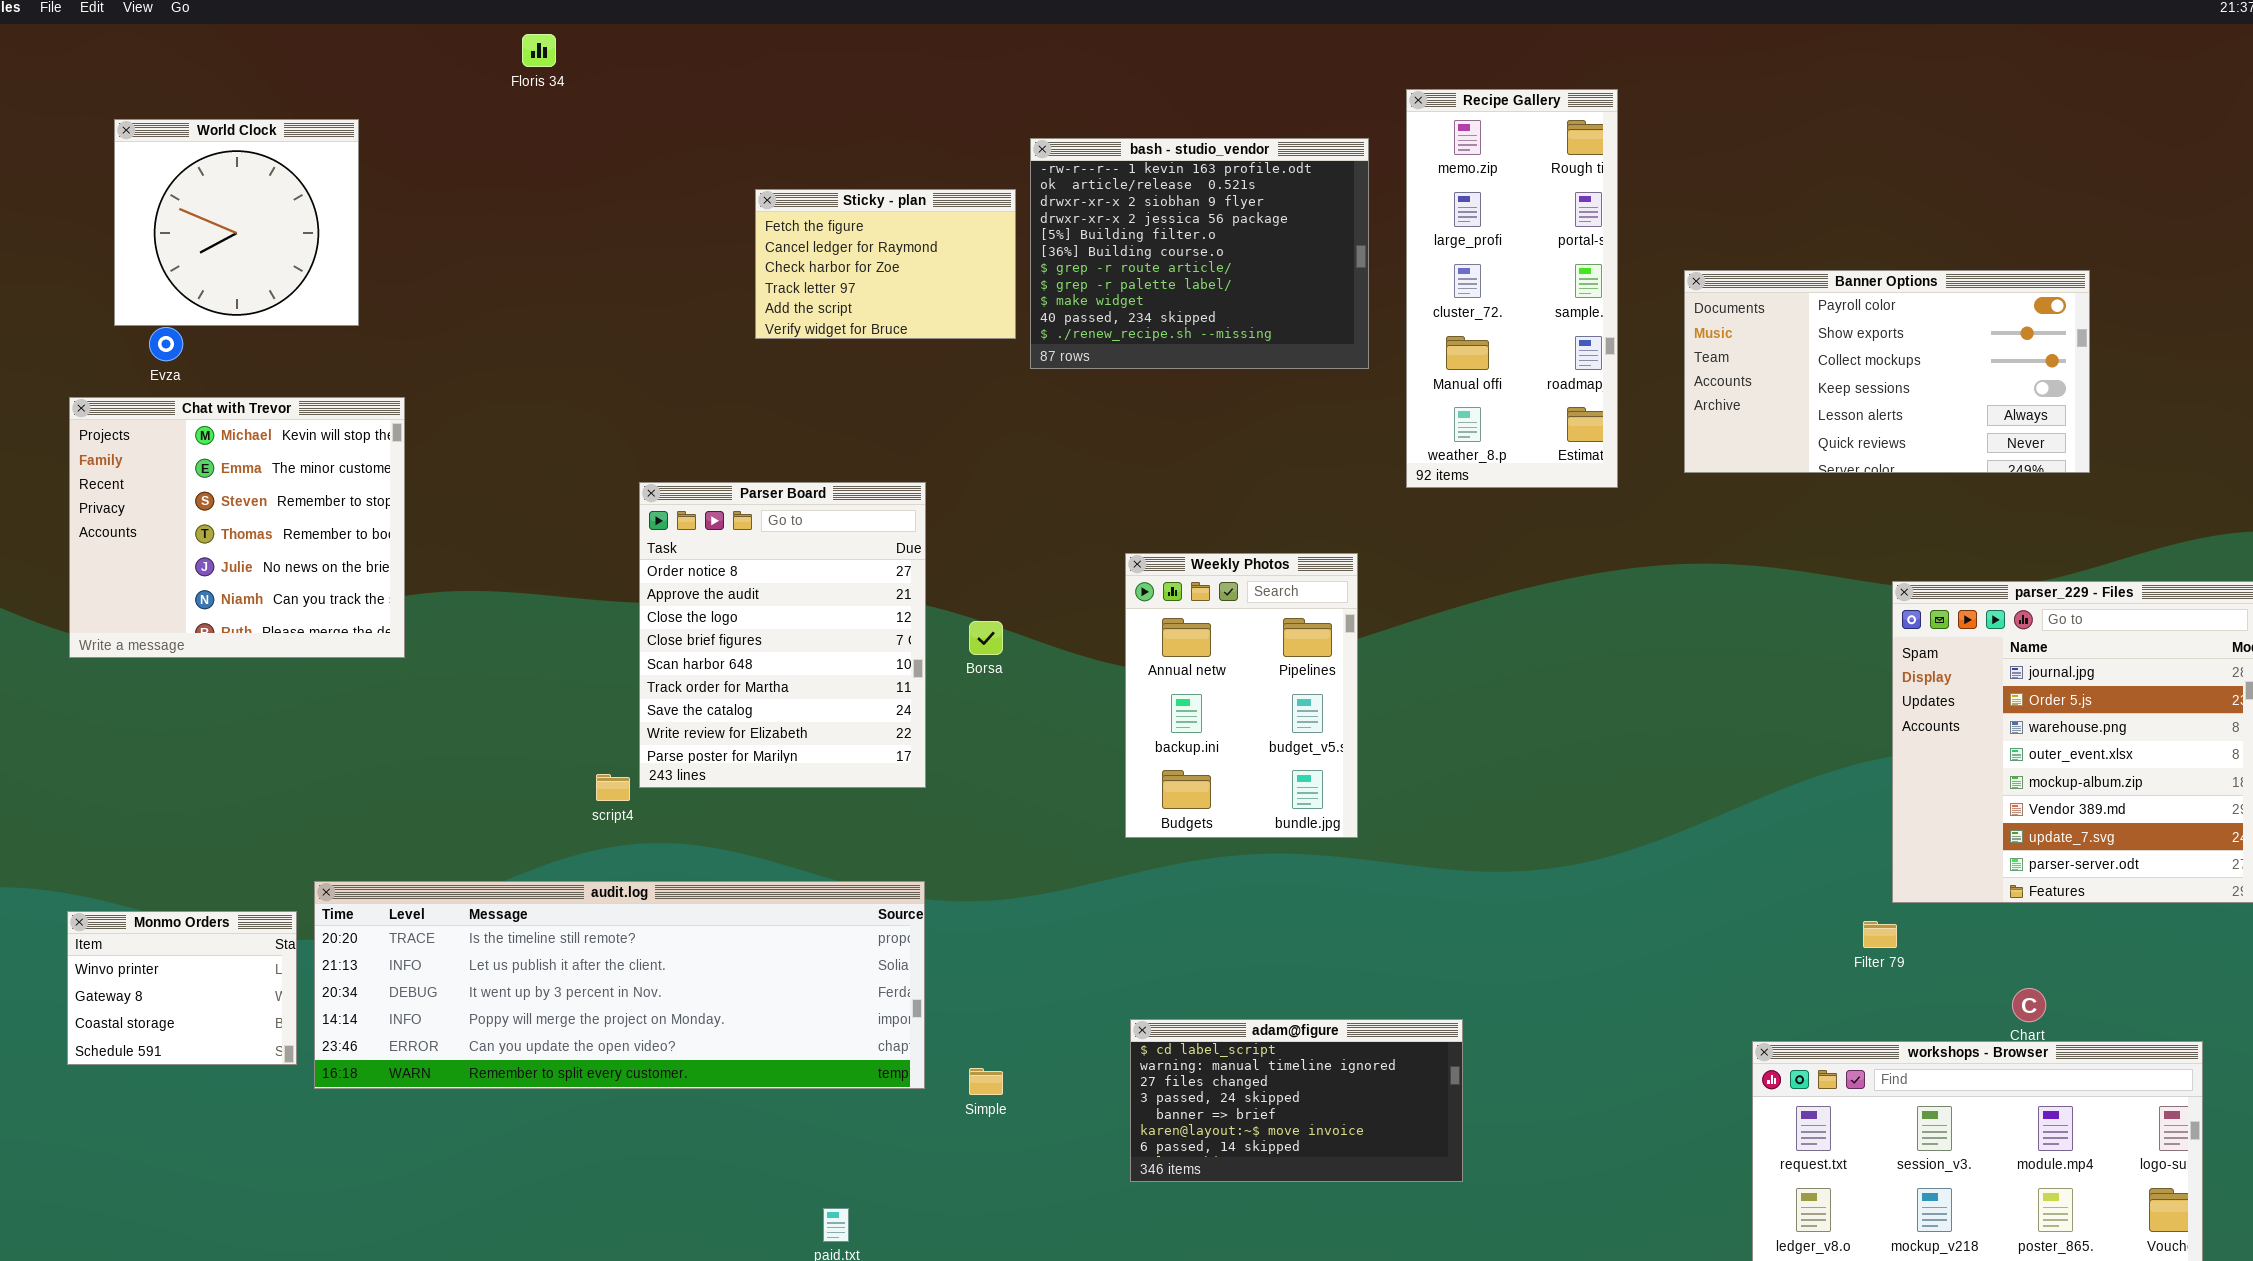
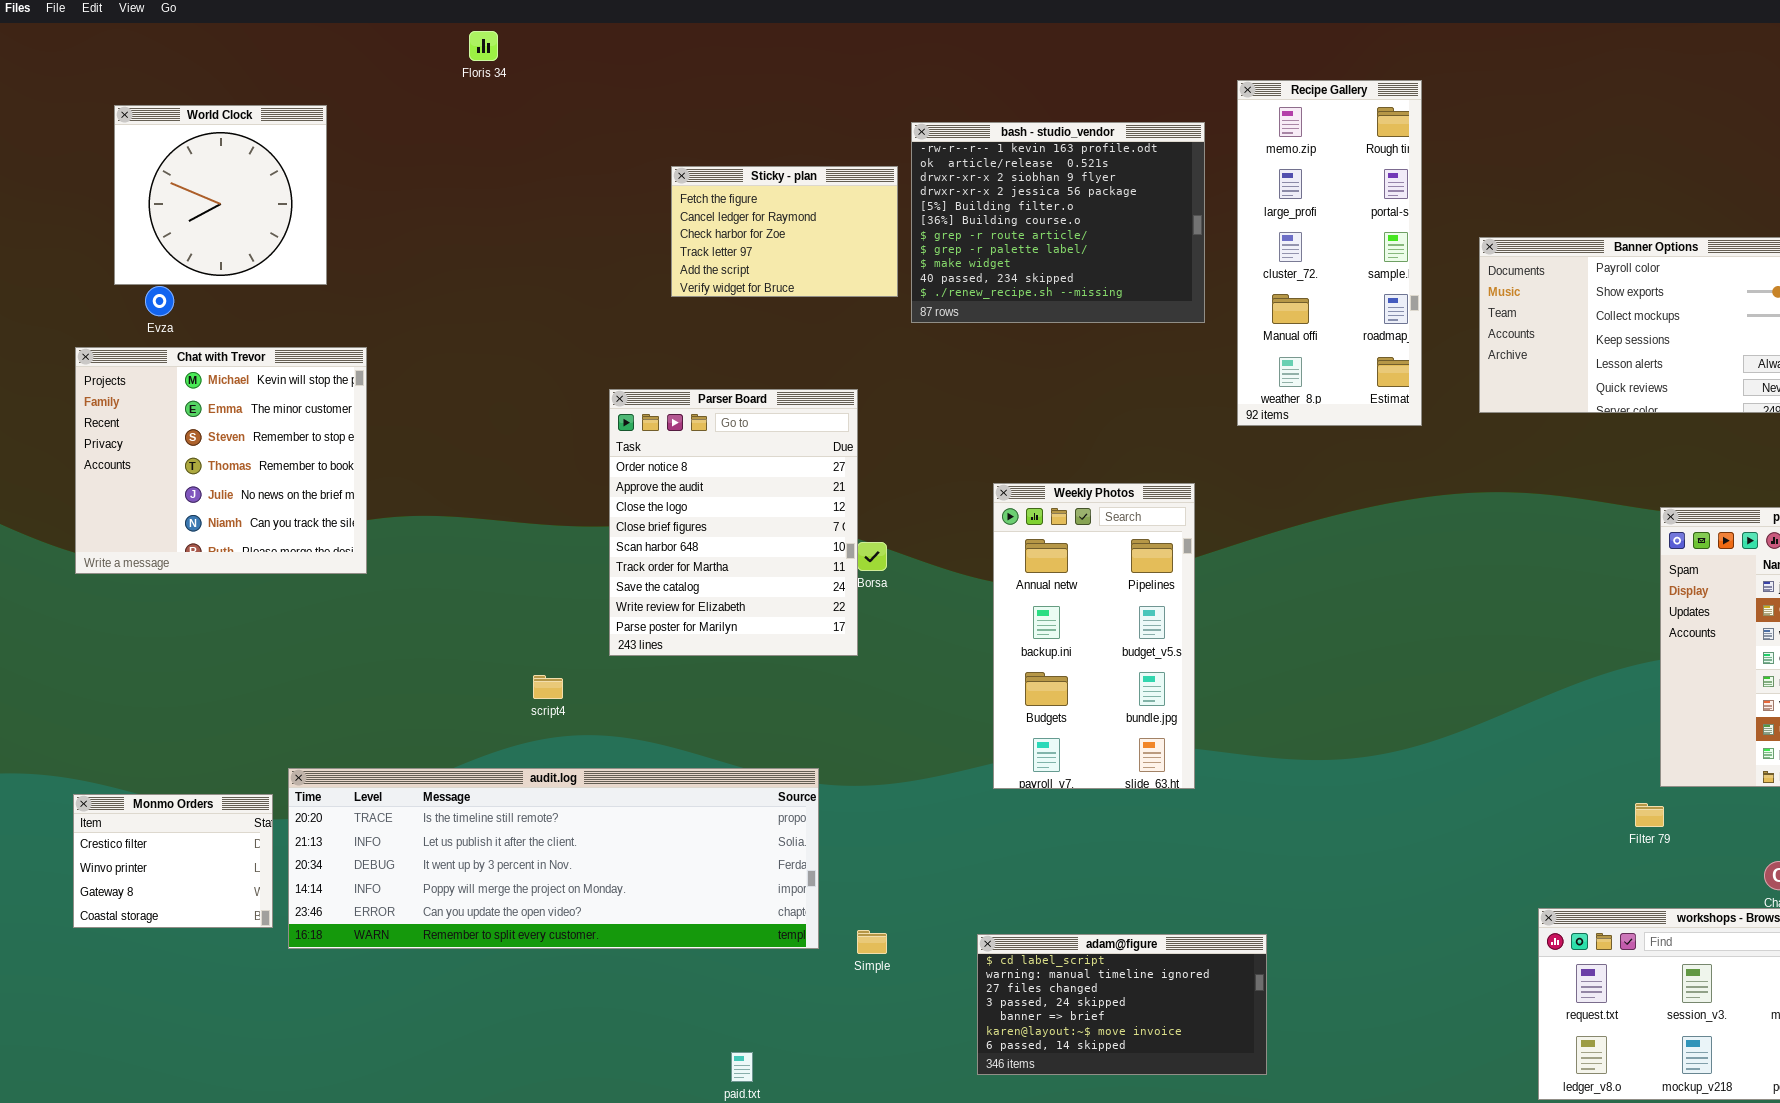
Parser Board: [639,482,926,788] -> [609,389,858,656], moved
Weekly Photos: [1125,553,1358,838] -> [993,483,1195,789], resized
Monmo Orders: [67,911,297,1065] -> [73,794,273,928], scrolled up 1 row
adam@figure: [1130,1019,1463,1182] -> [977,934,1267,1075], moved

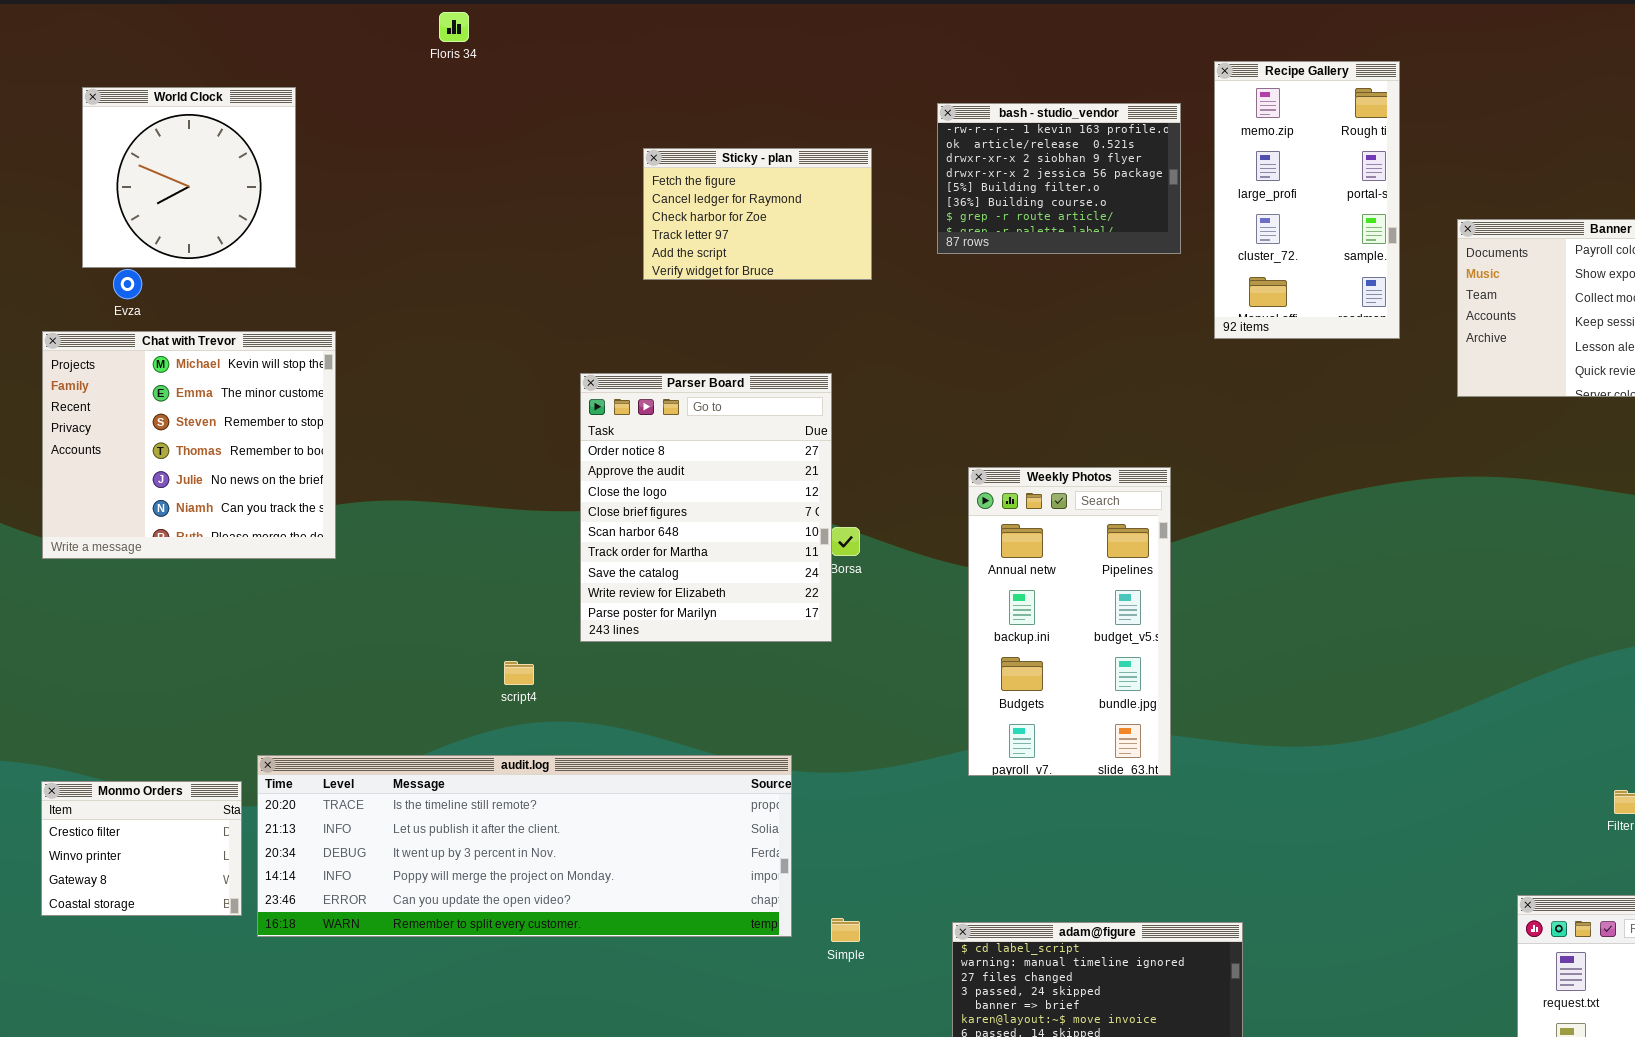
Recipe Gallery: [1237,80,1422,426] -> [1214,61,1400,339], resized
bash - studio_vendor: [911,122,1205,323] -> [937,103,1181,254], resized

